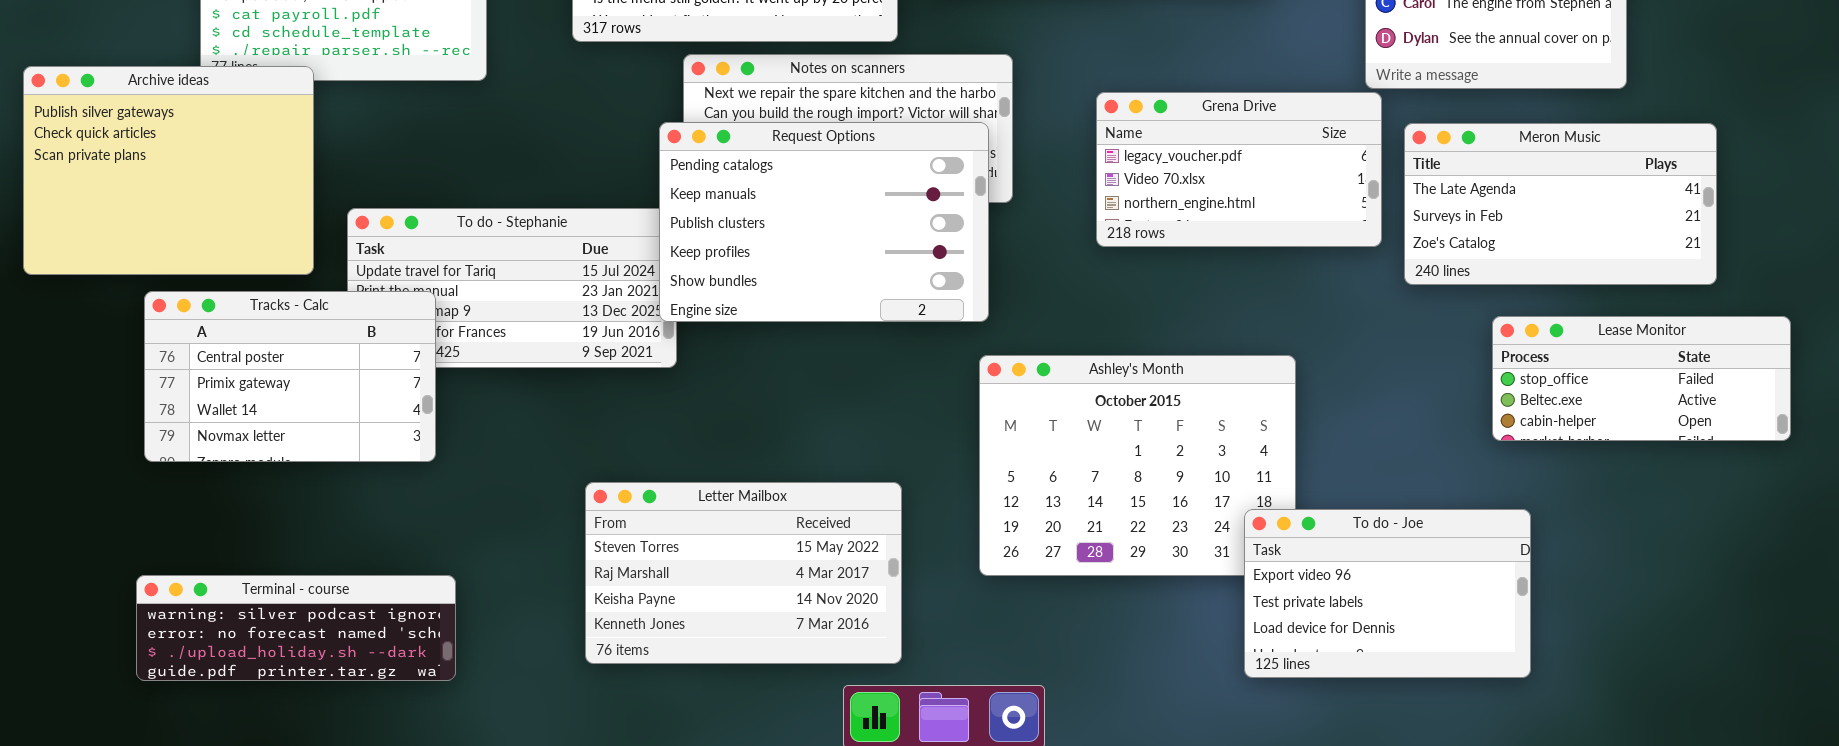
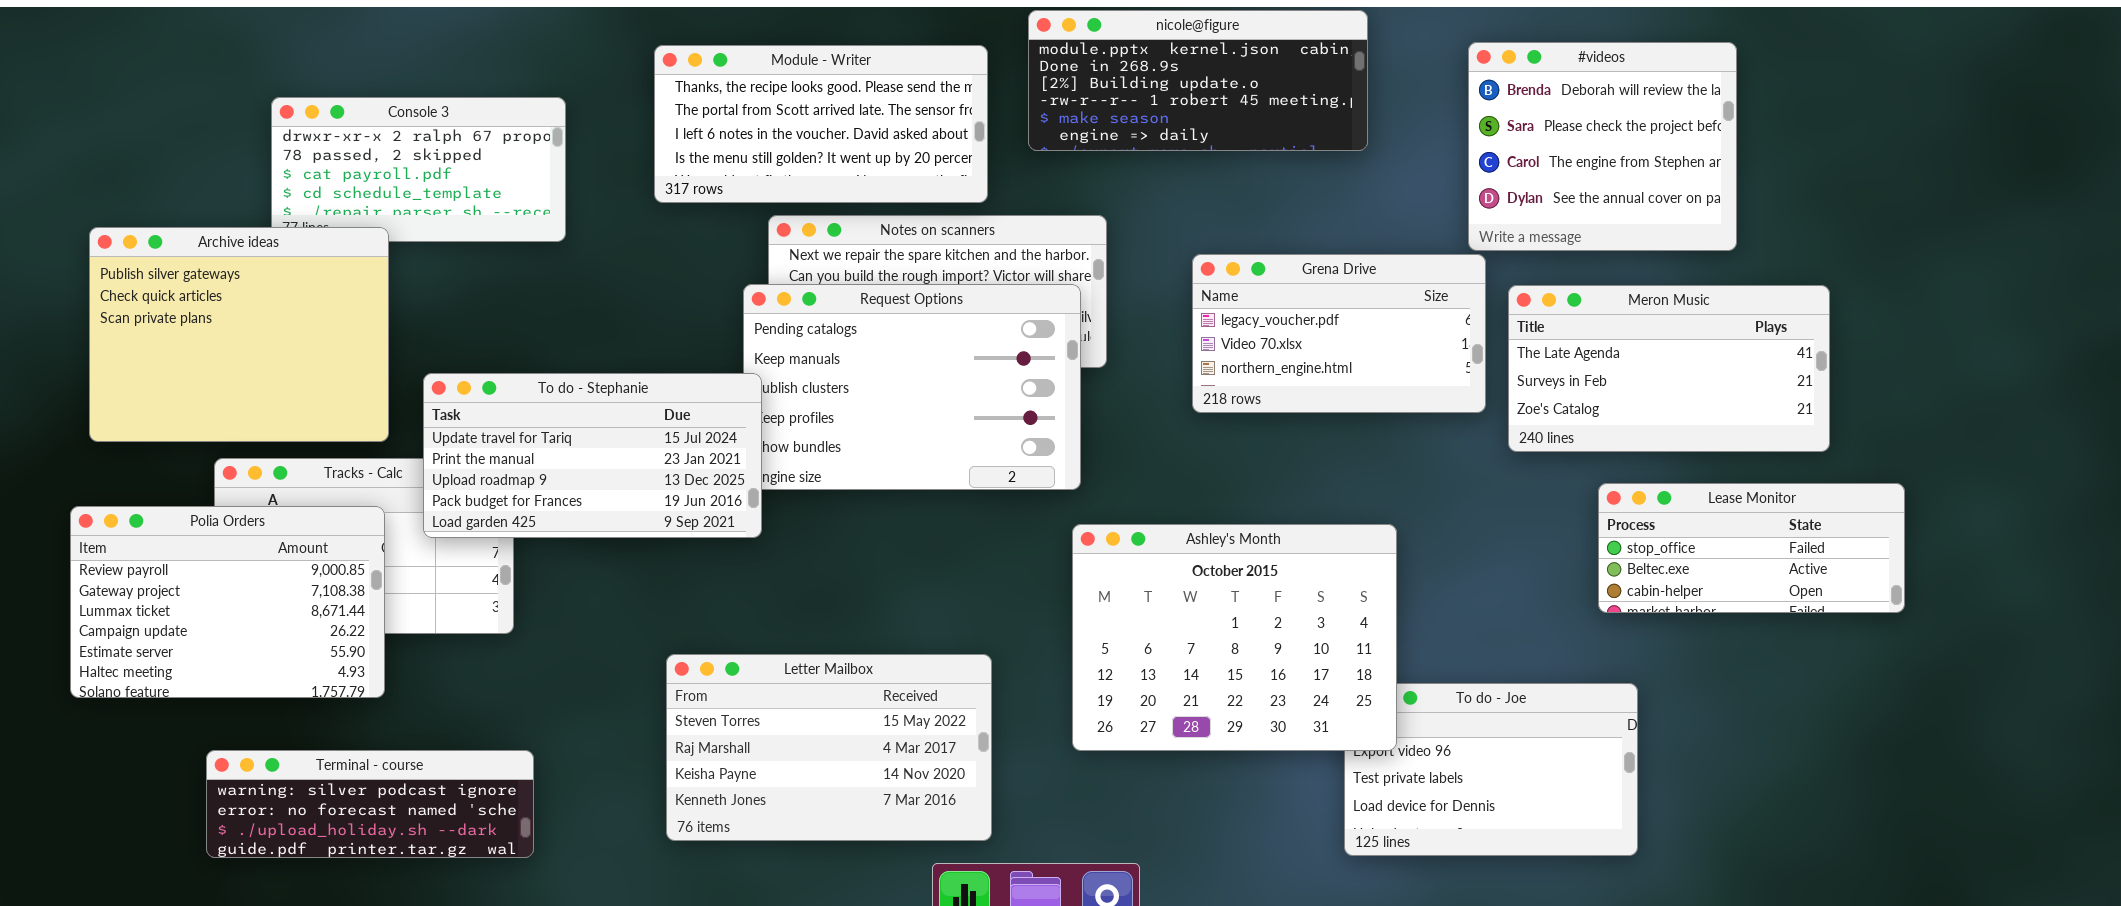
To do - Stephanie: [347,208,677,368] -> [423,373,762,538], raised
Polia Orders: none -> [70,506,385,698], opened
Ashley's Month: [979,355,1296,576] -> [1072,524,1397,751], raised

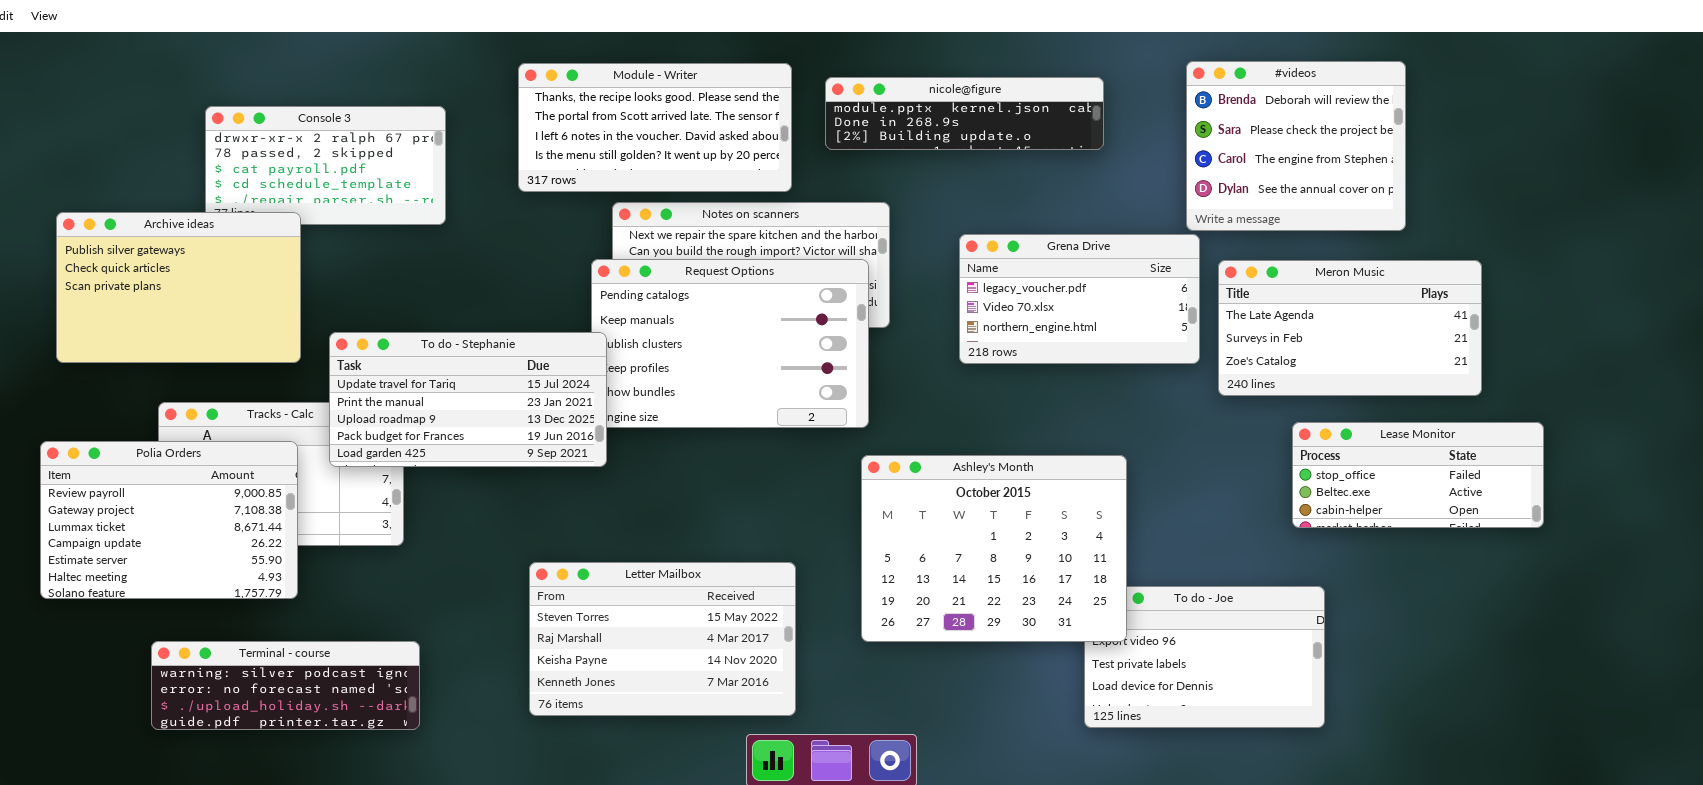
nicole@figure: [1028,10,1368,151] -> [825,77,1104,150], resized
Archive ideas: [89,227,389,442] -> [56,212,301,363], resized

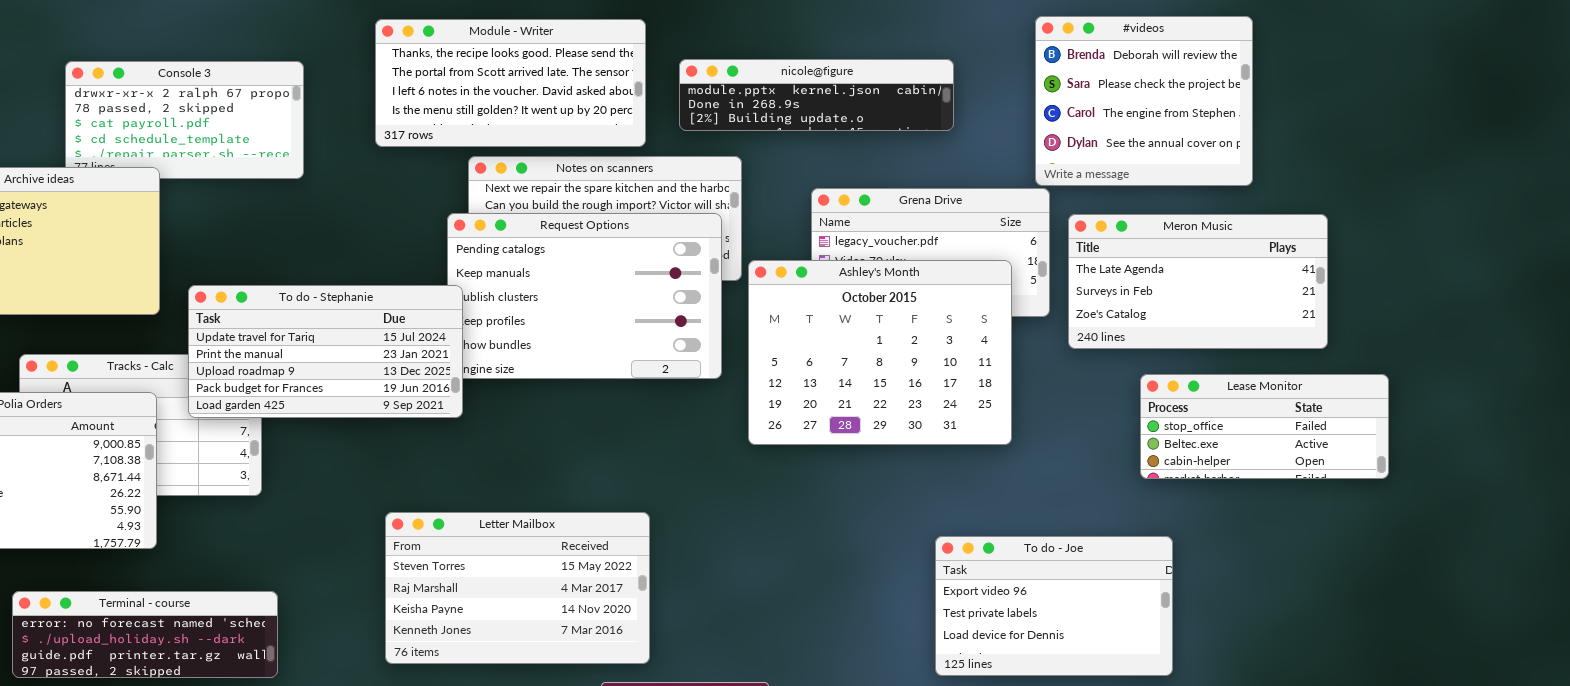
nicole@figure: [825,77,1104,150] -> [679,59,954,131], moved
Ashley's Month: [861,455,1127,642] -> [748,260,1012,445], moved
Terminal - course: [151,641,420,730] -> [12,591,278,678], scrolled down 1 row

